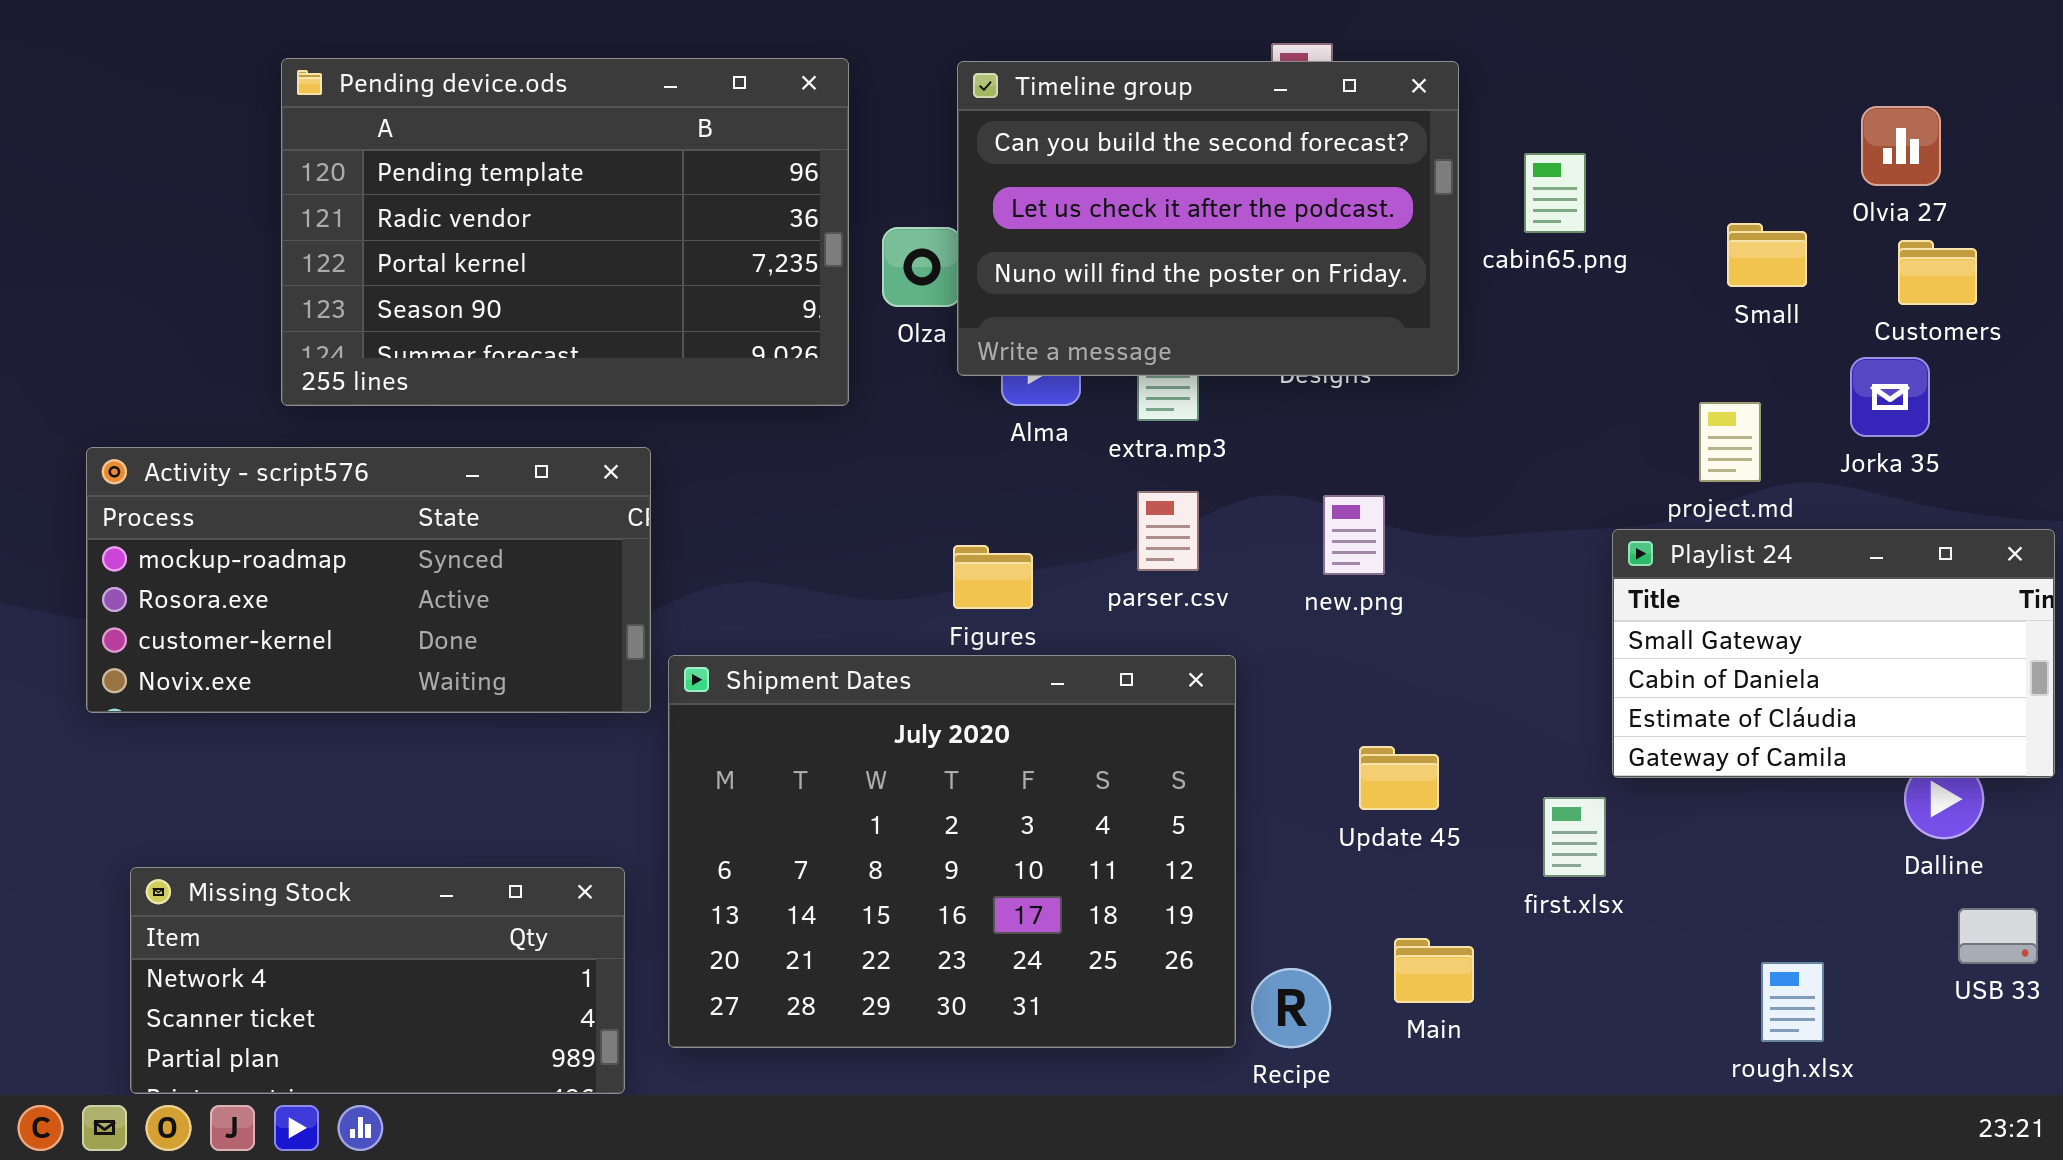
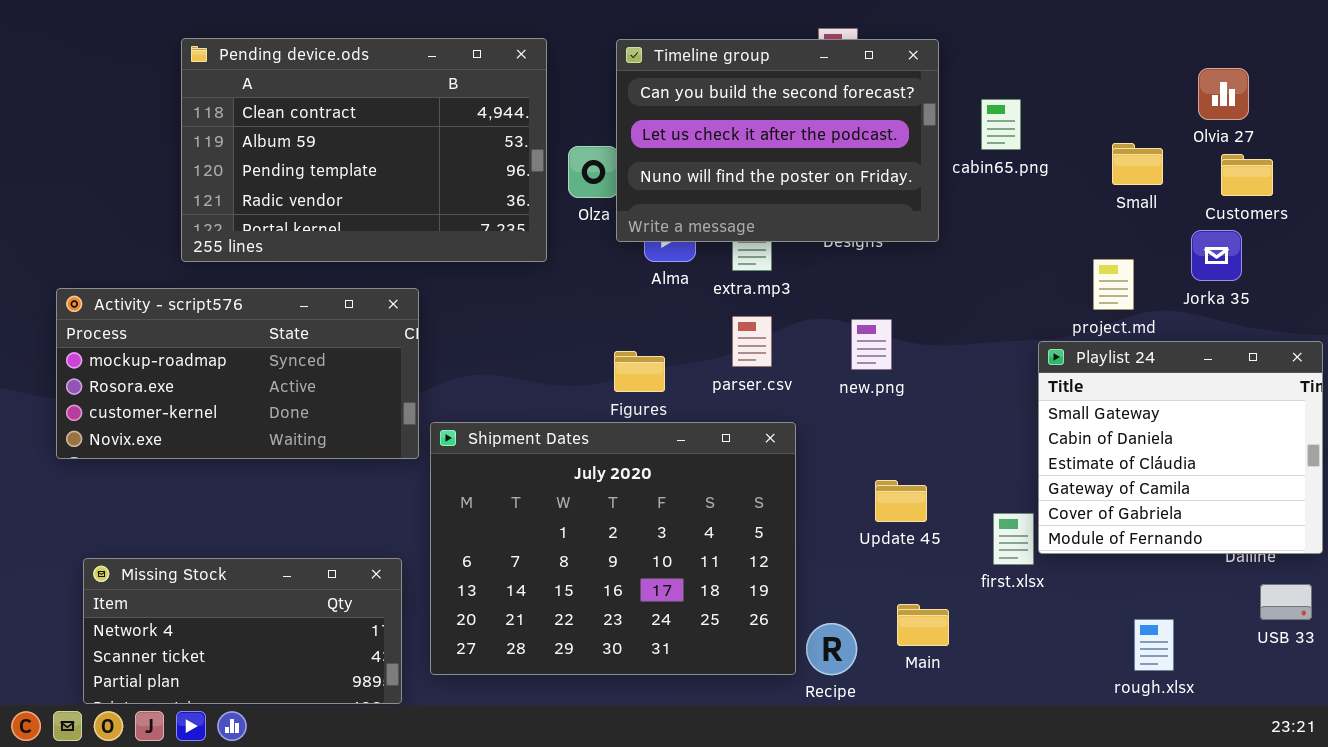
Pending device.ods: [281,58,849,406] -> [181,38,547,262], scrolled up 2 rows
Playlist 24: [1612,529,2055,778] -> [1038,341,1323,554], resized

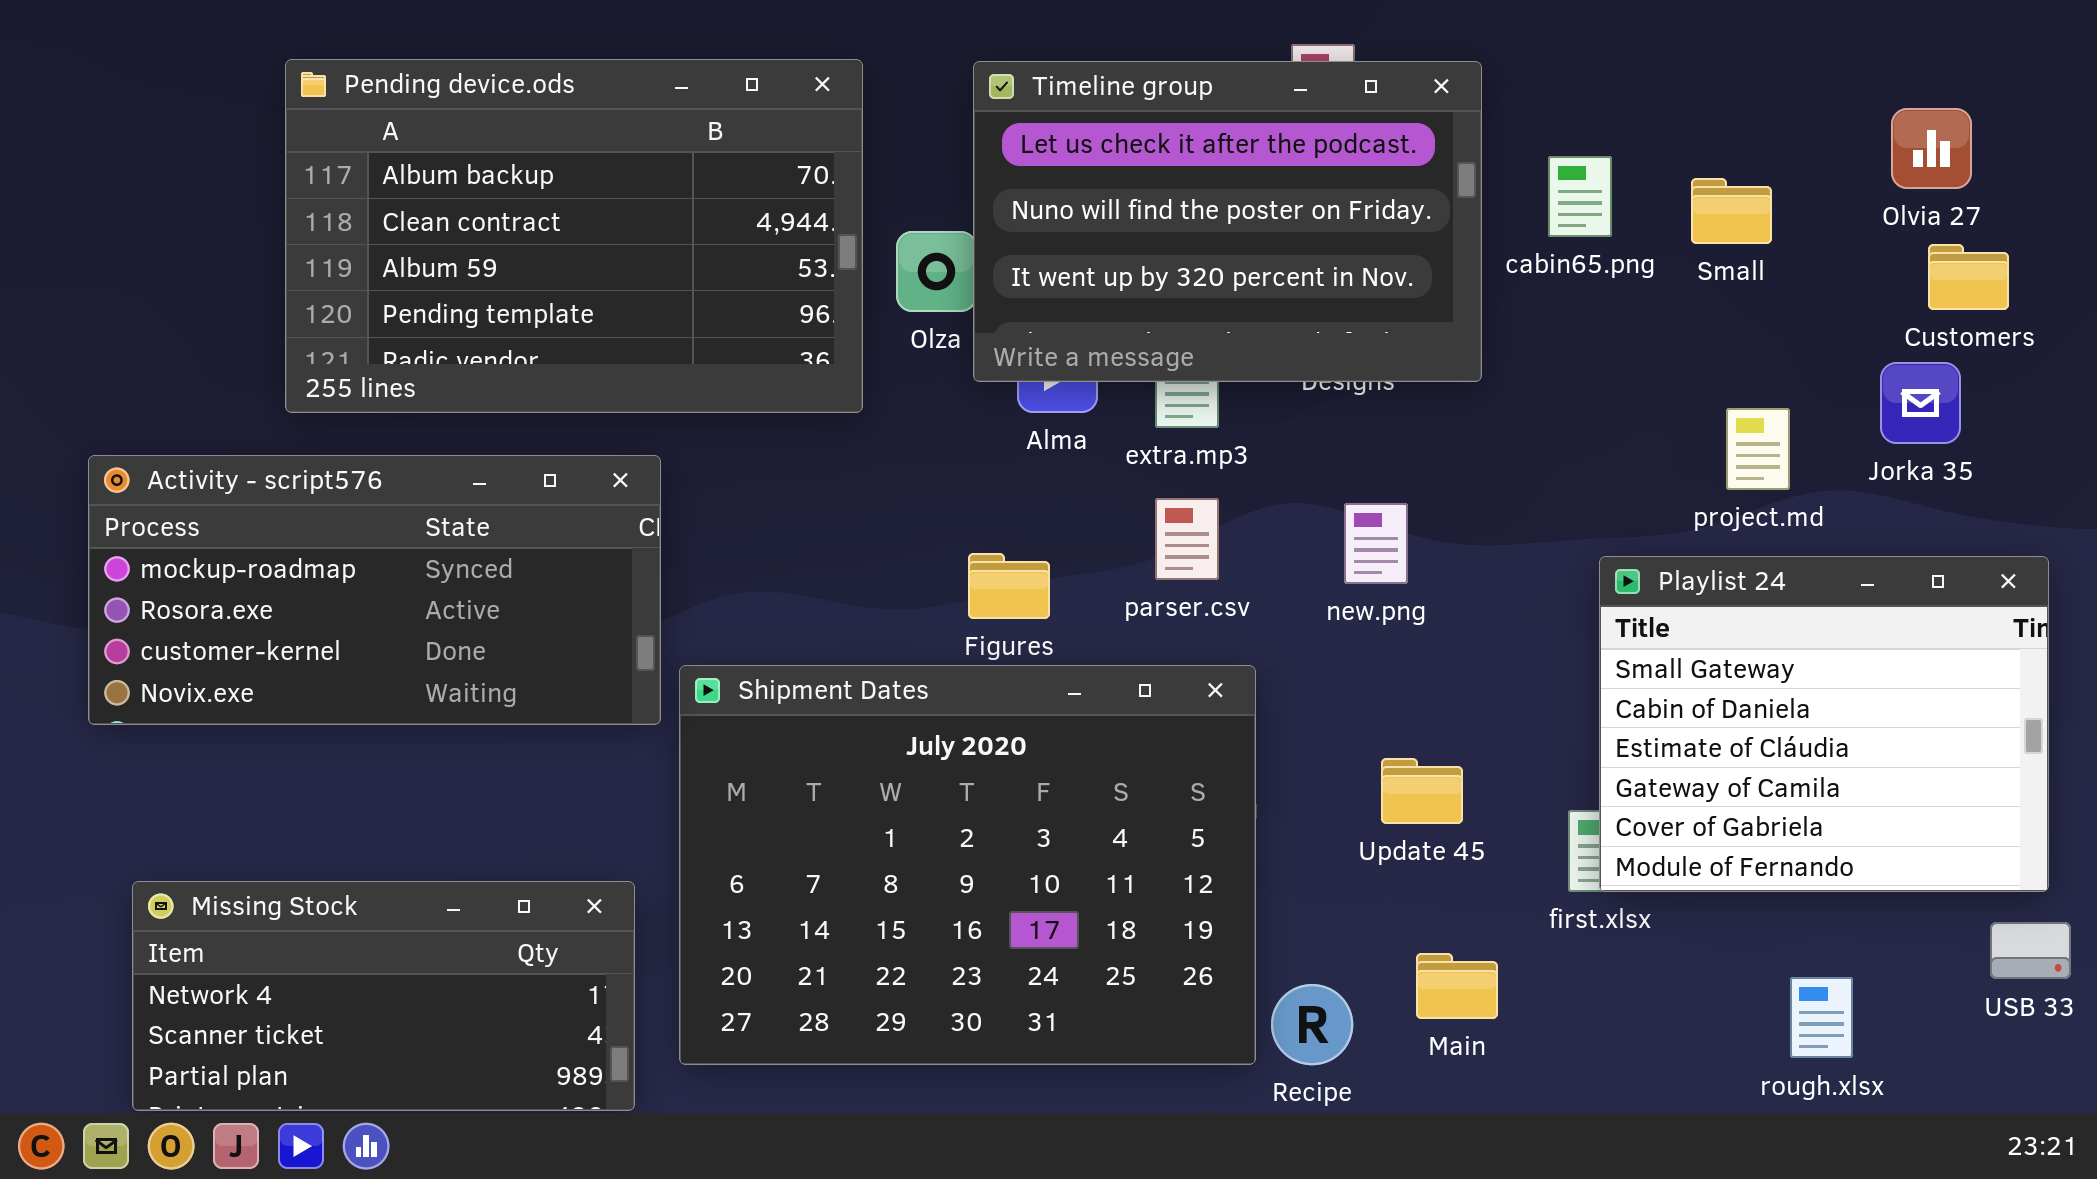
Pending device.ods: [181,38,547,262] -> [285,59,863,413], scrolled up 1 row
Timeline group: [616,39,939,242] -> [973,61,1482,382], scrolled down 1 row
Small: [1112,143,1163,185] -> [1691,178,1772,244], moved
Playlist 24: [1038,341,1323,554] -> [1599,556,2049,892], moved

